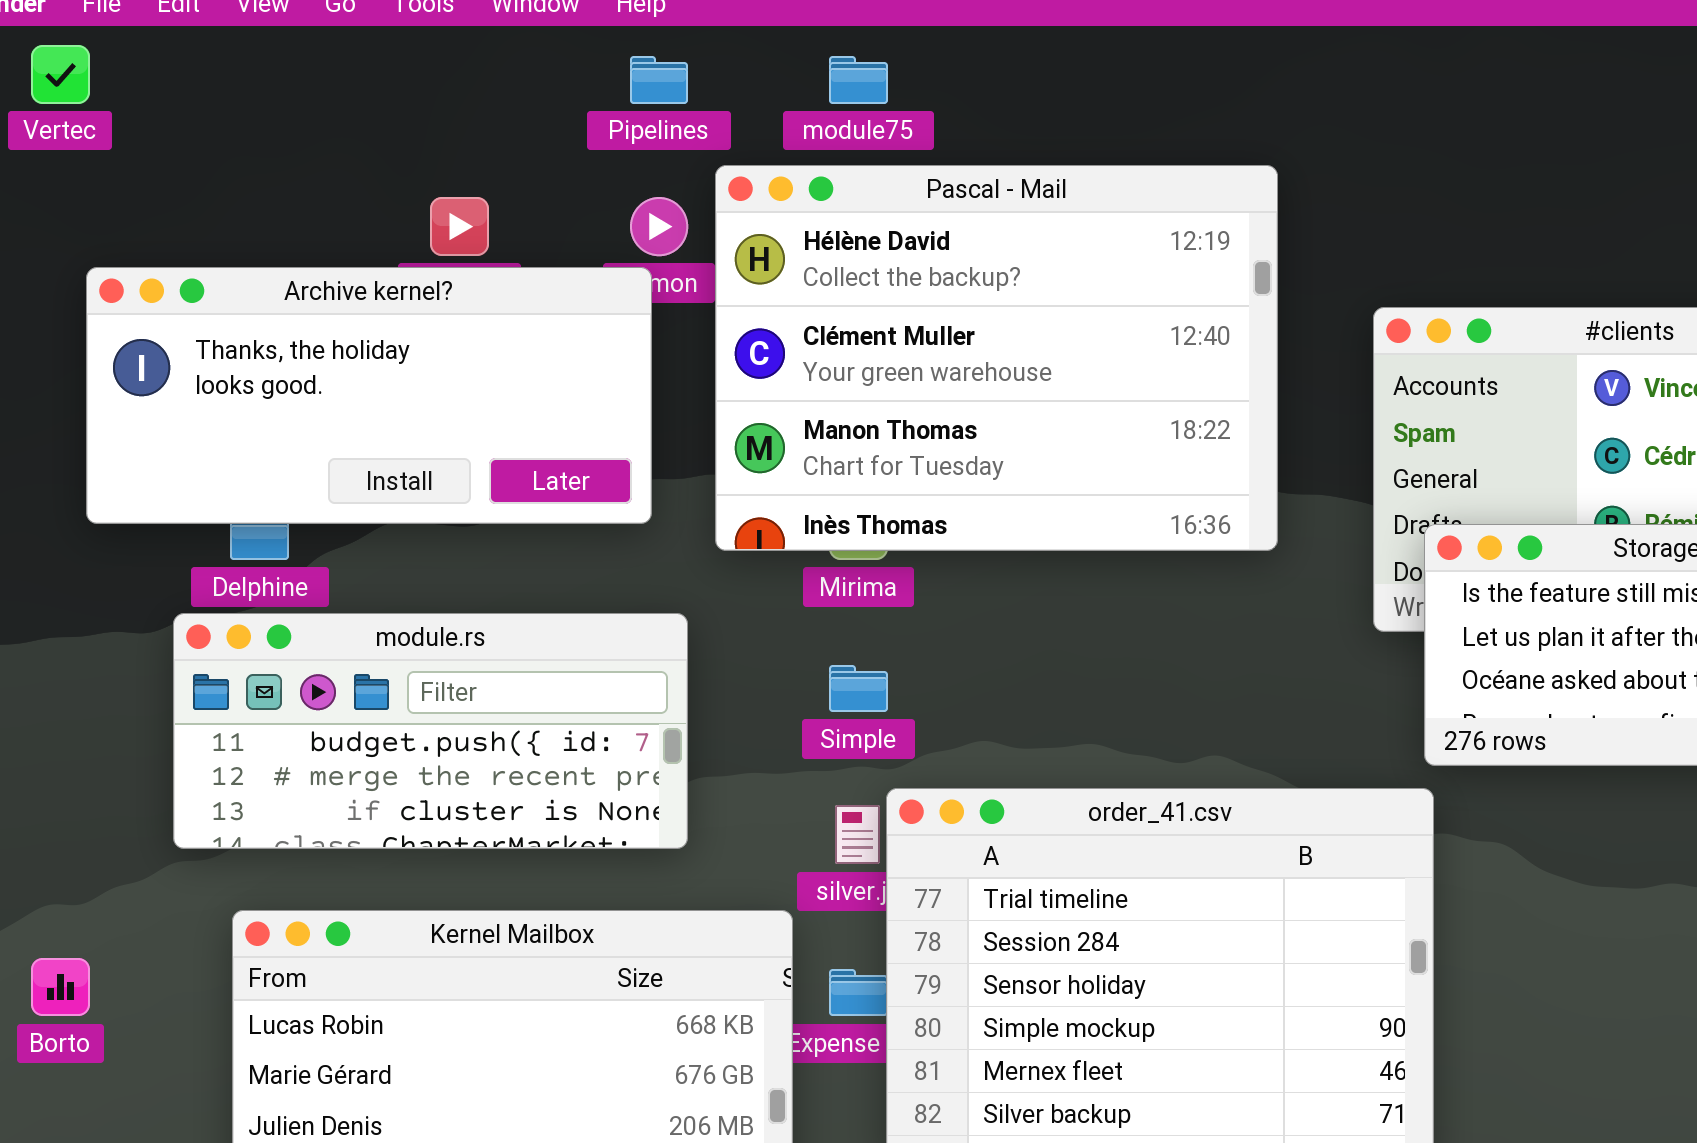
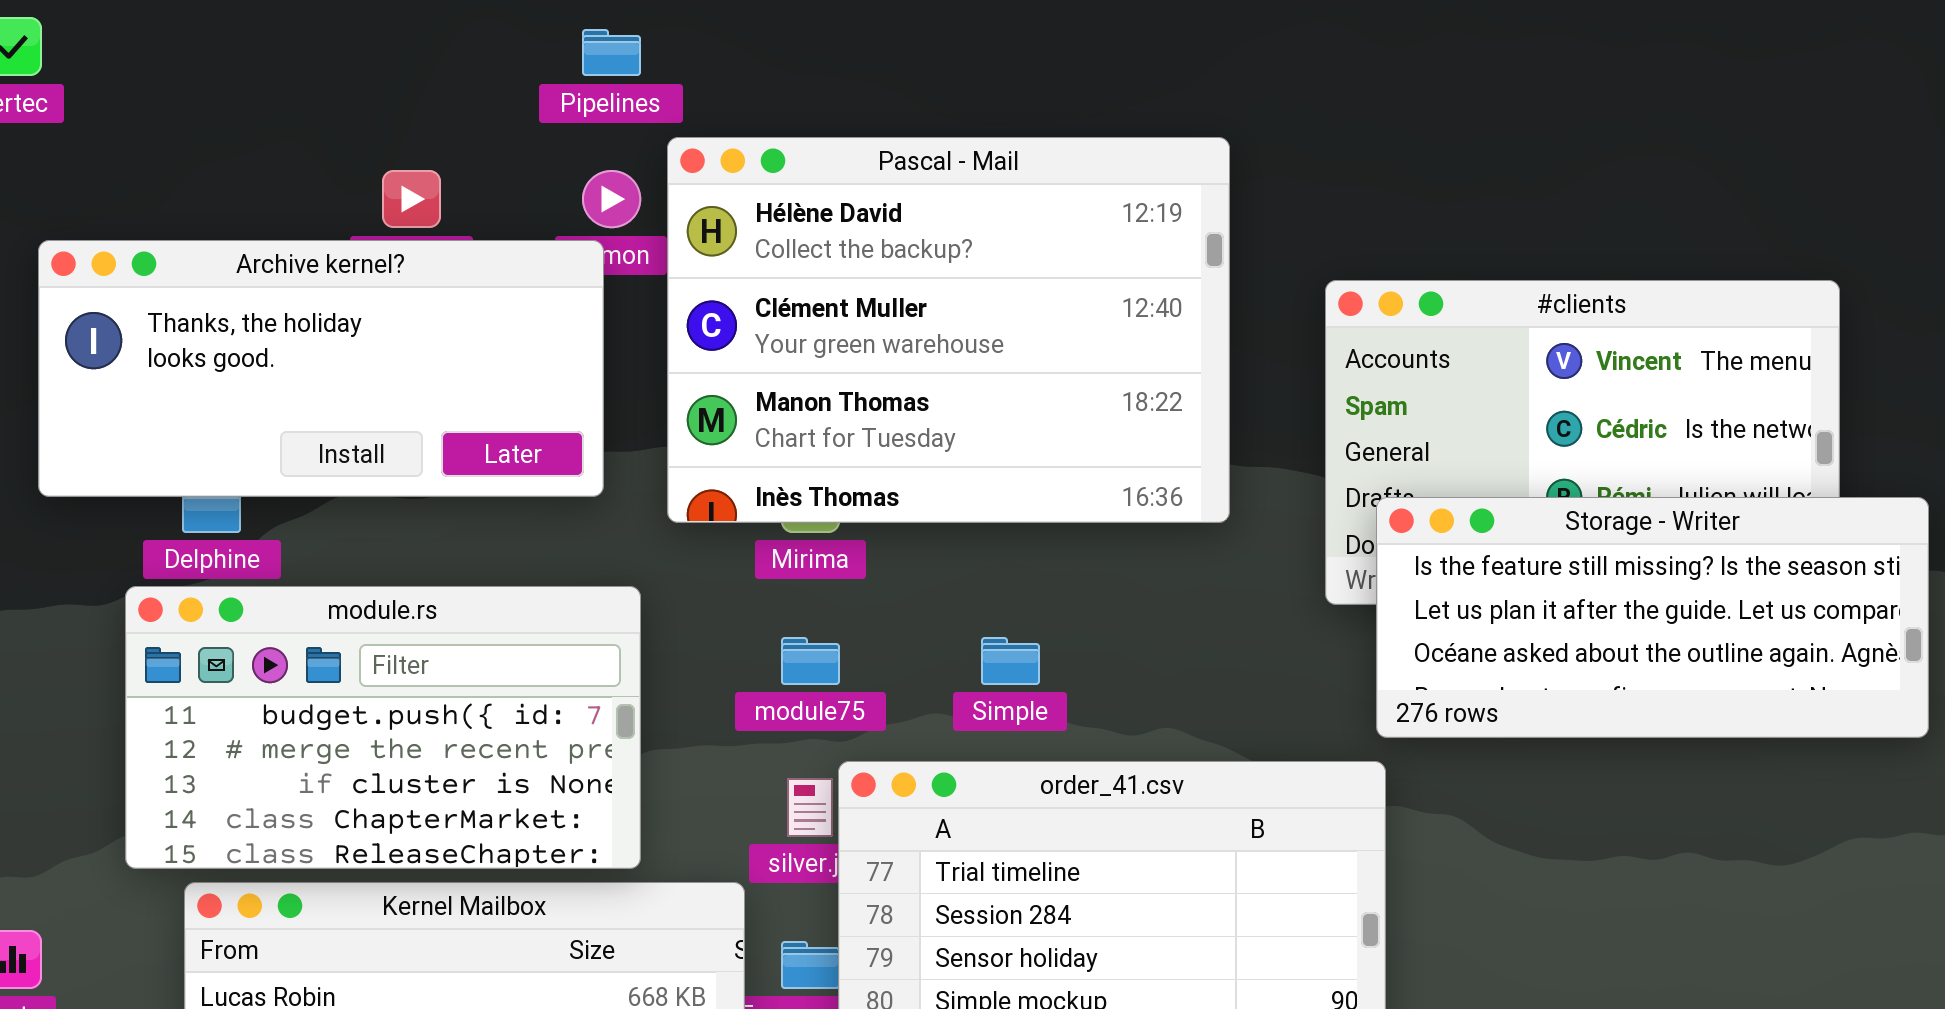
module75: [829,56,888,104] -> [781,637,840,685], moved
module.rs: [173,613,688,849] -> [125,586,641,869], resized
Simple: [829,665,888,712] -> [981,637,1040,685], moved

